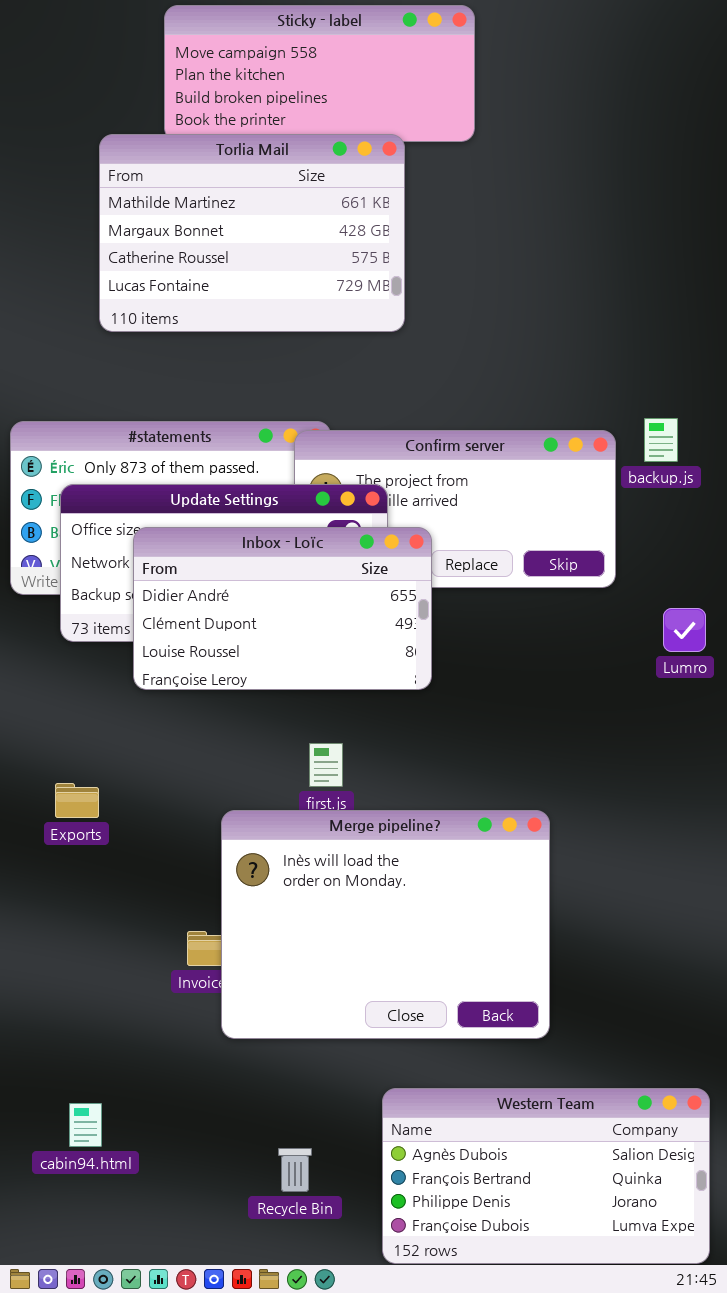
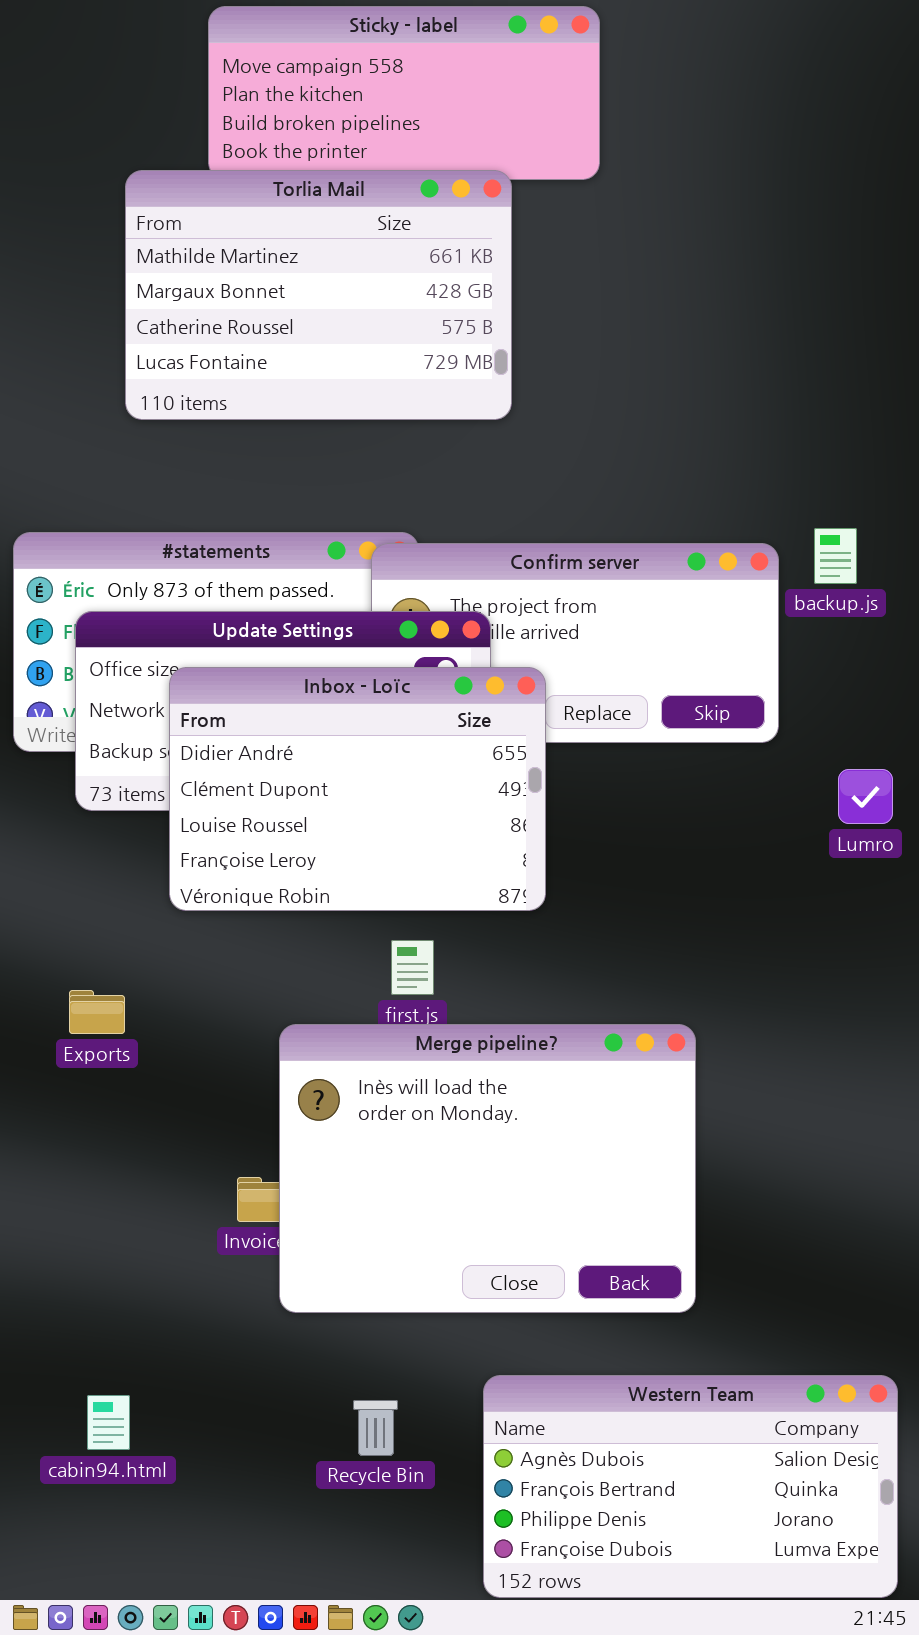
Inbox - Loïc: [133,527,432,690] -> [169,667,546,911], resized
Recycle Bin: [278,1148,312,1192] -> [353,1400,398,1456], moved

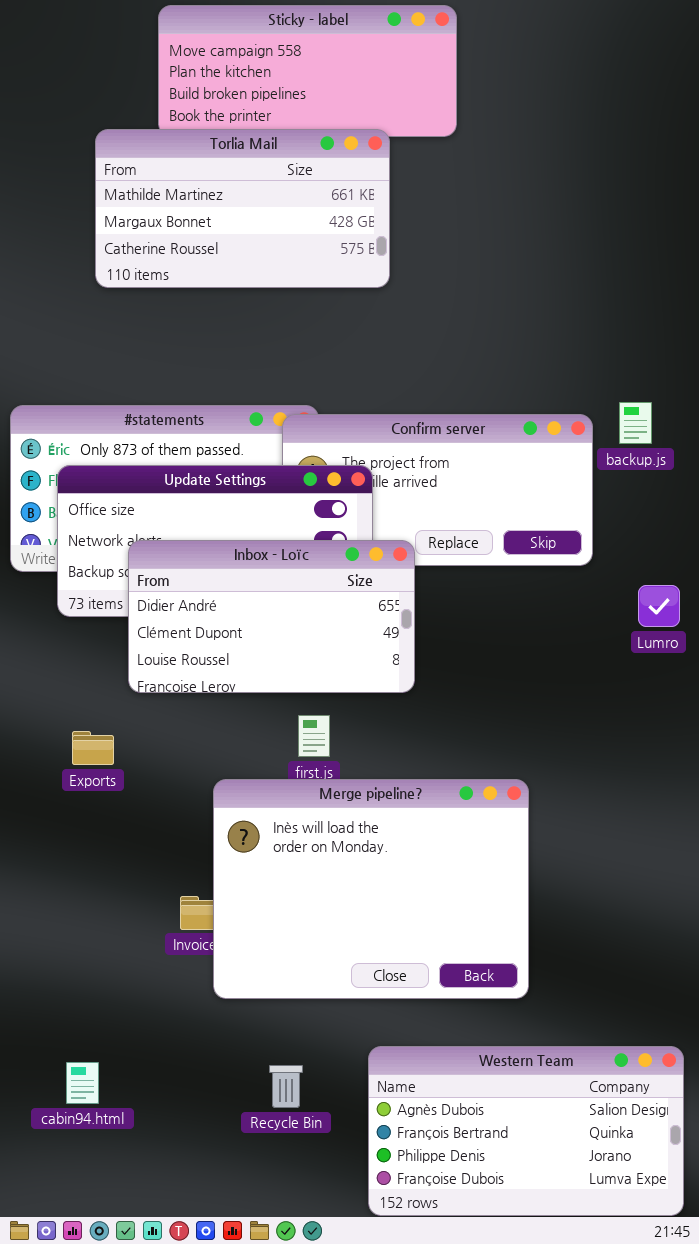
Torlia Mail: [125,170,512,420] -> [95,129,390,288], resized
Inbox - Loïc: [169,667,546,911] -> [128,540,415,693], resized
Exports: [69,990,125,1034] -> [72,731,114,765], moved

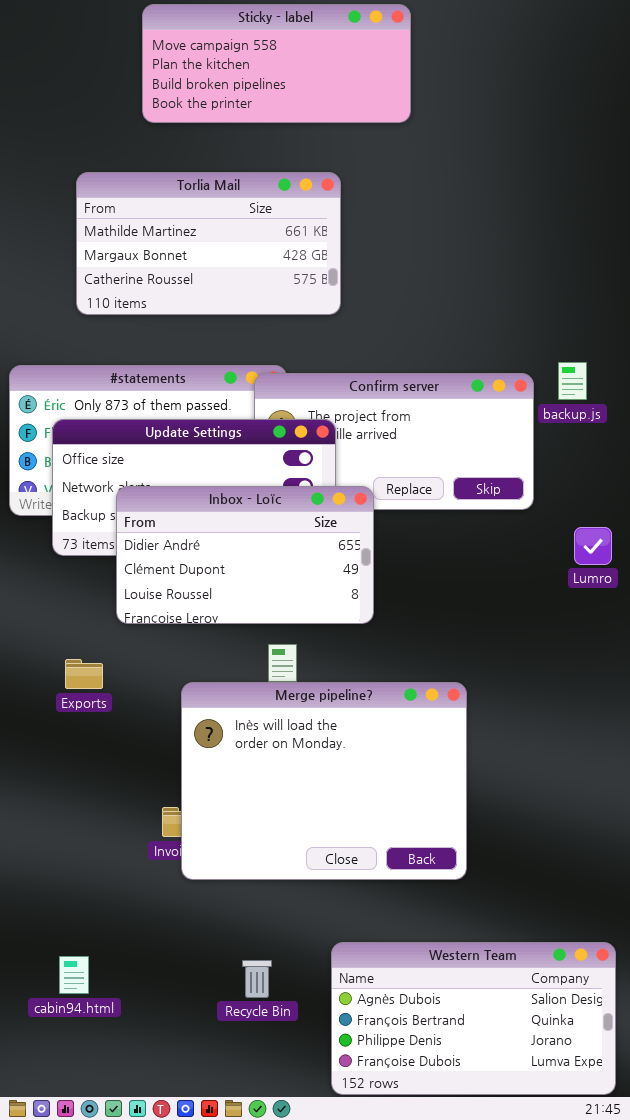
Torlia Mail: [95,129,390,288] -> [76,172,341,315], moved
Merge pipeline?: [213,779,529,999] -> [181,682,467,880], moved

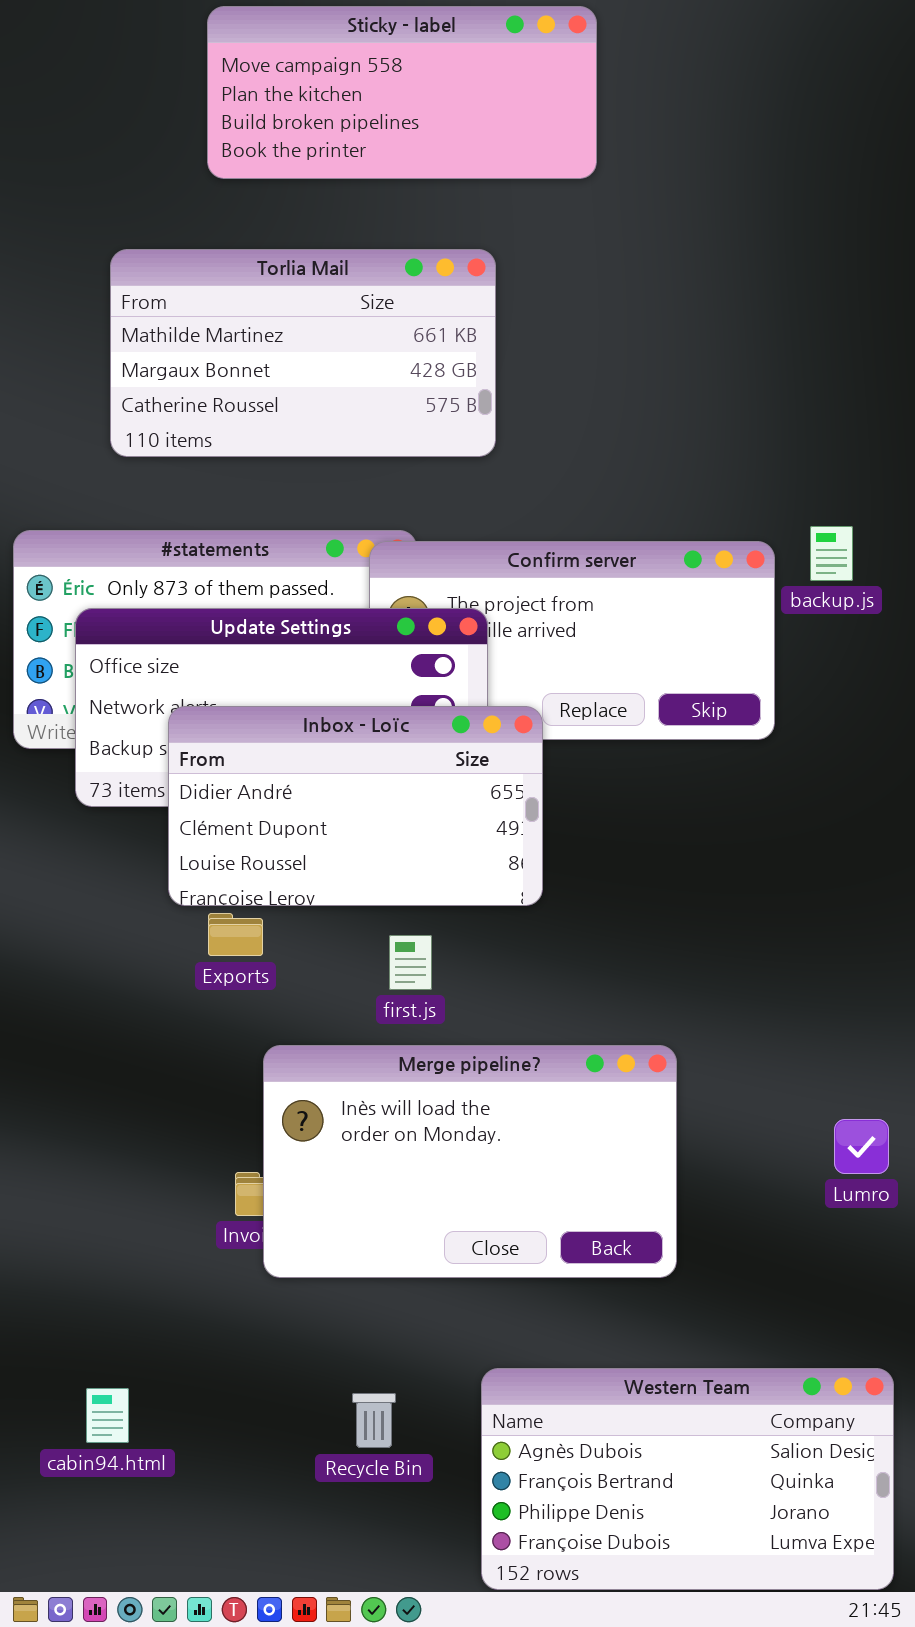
Lumro: [574,527,612,565] -> [834,1119,889,1174], moved
Exports: [65,659,103,689] -> [208,913,263,956], moved
Merge pipeline?: [181,682,467,880] -> [263,1045,677,1278], resized

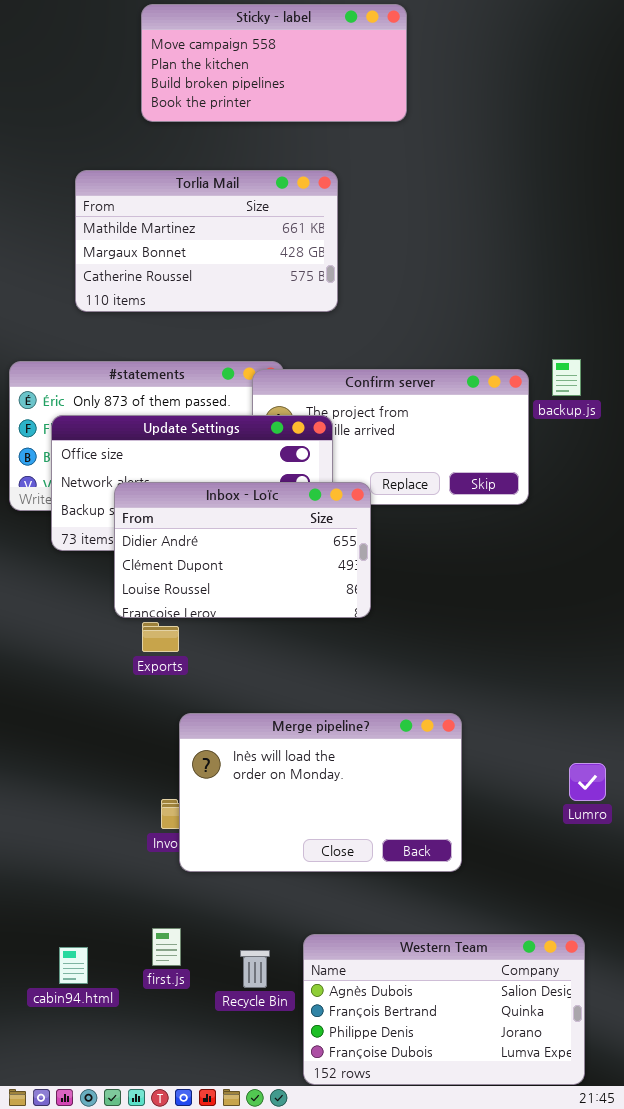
first.js: [389,935,432,990] -> [152,928,181,966], moved
Western Team: [481,1368,894,1590] -> [303,934,585,1085], moved

